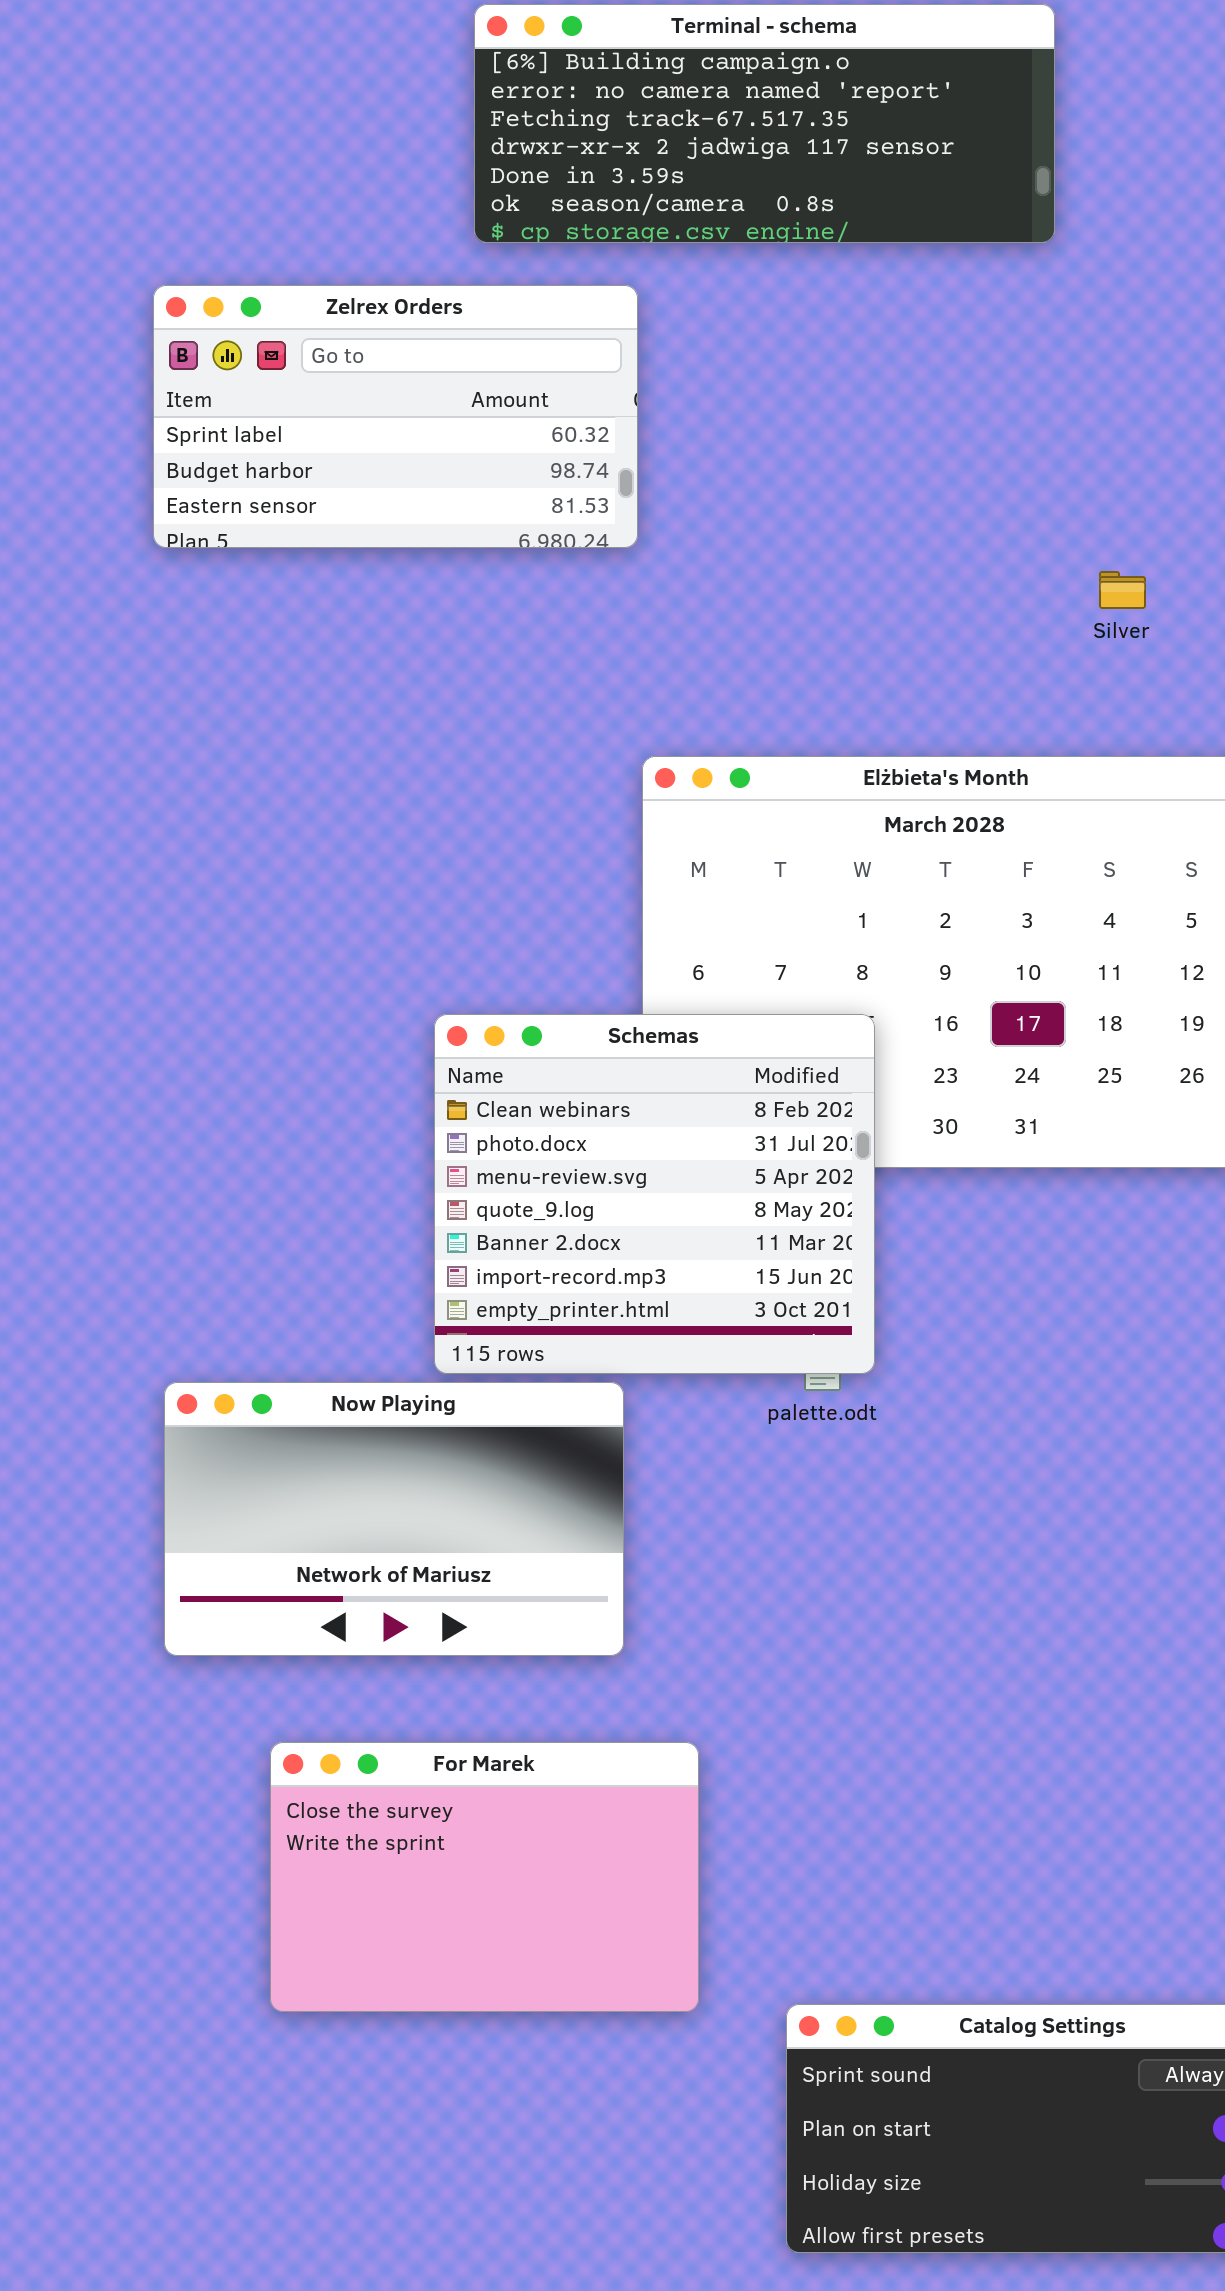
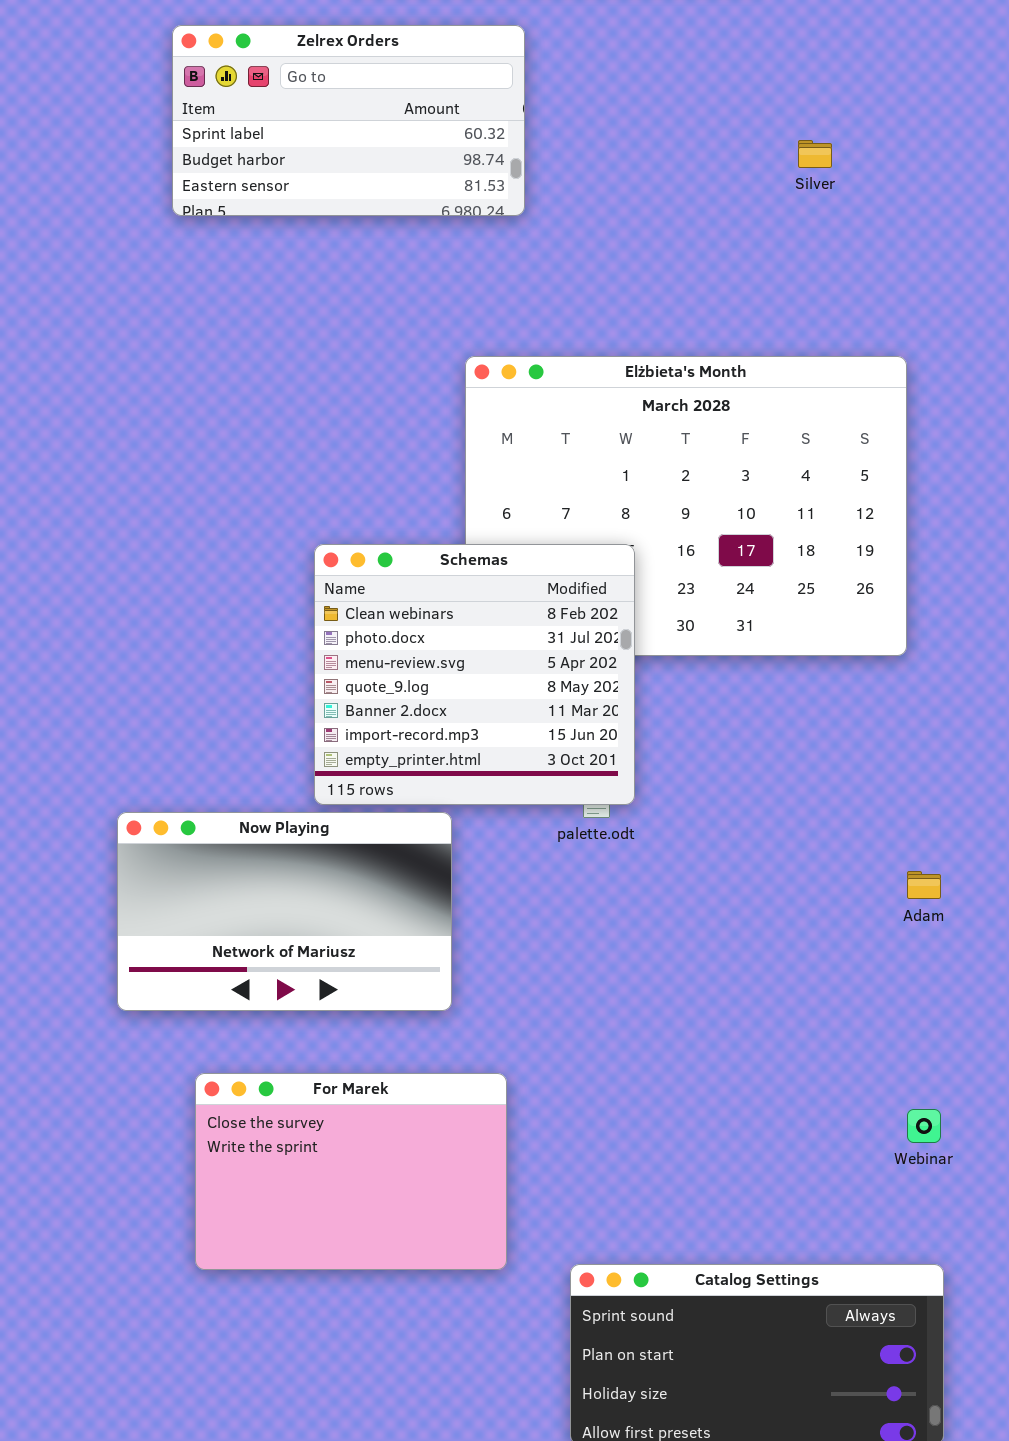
Zelrex Orders: [153,285,638,548] -> [172,25,525,216], moved
Silver: [1099,571,1146,609] -> [798,140,832,168], moved

